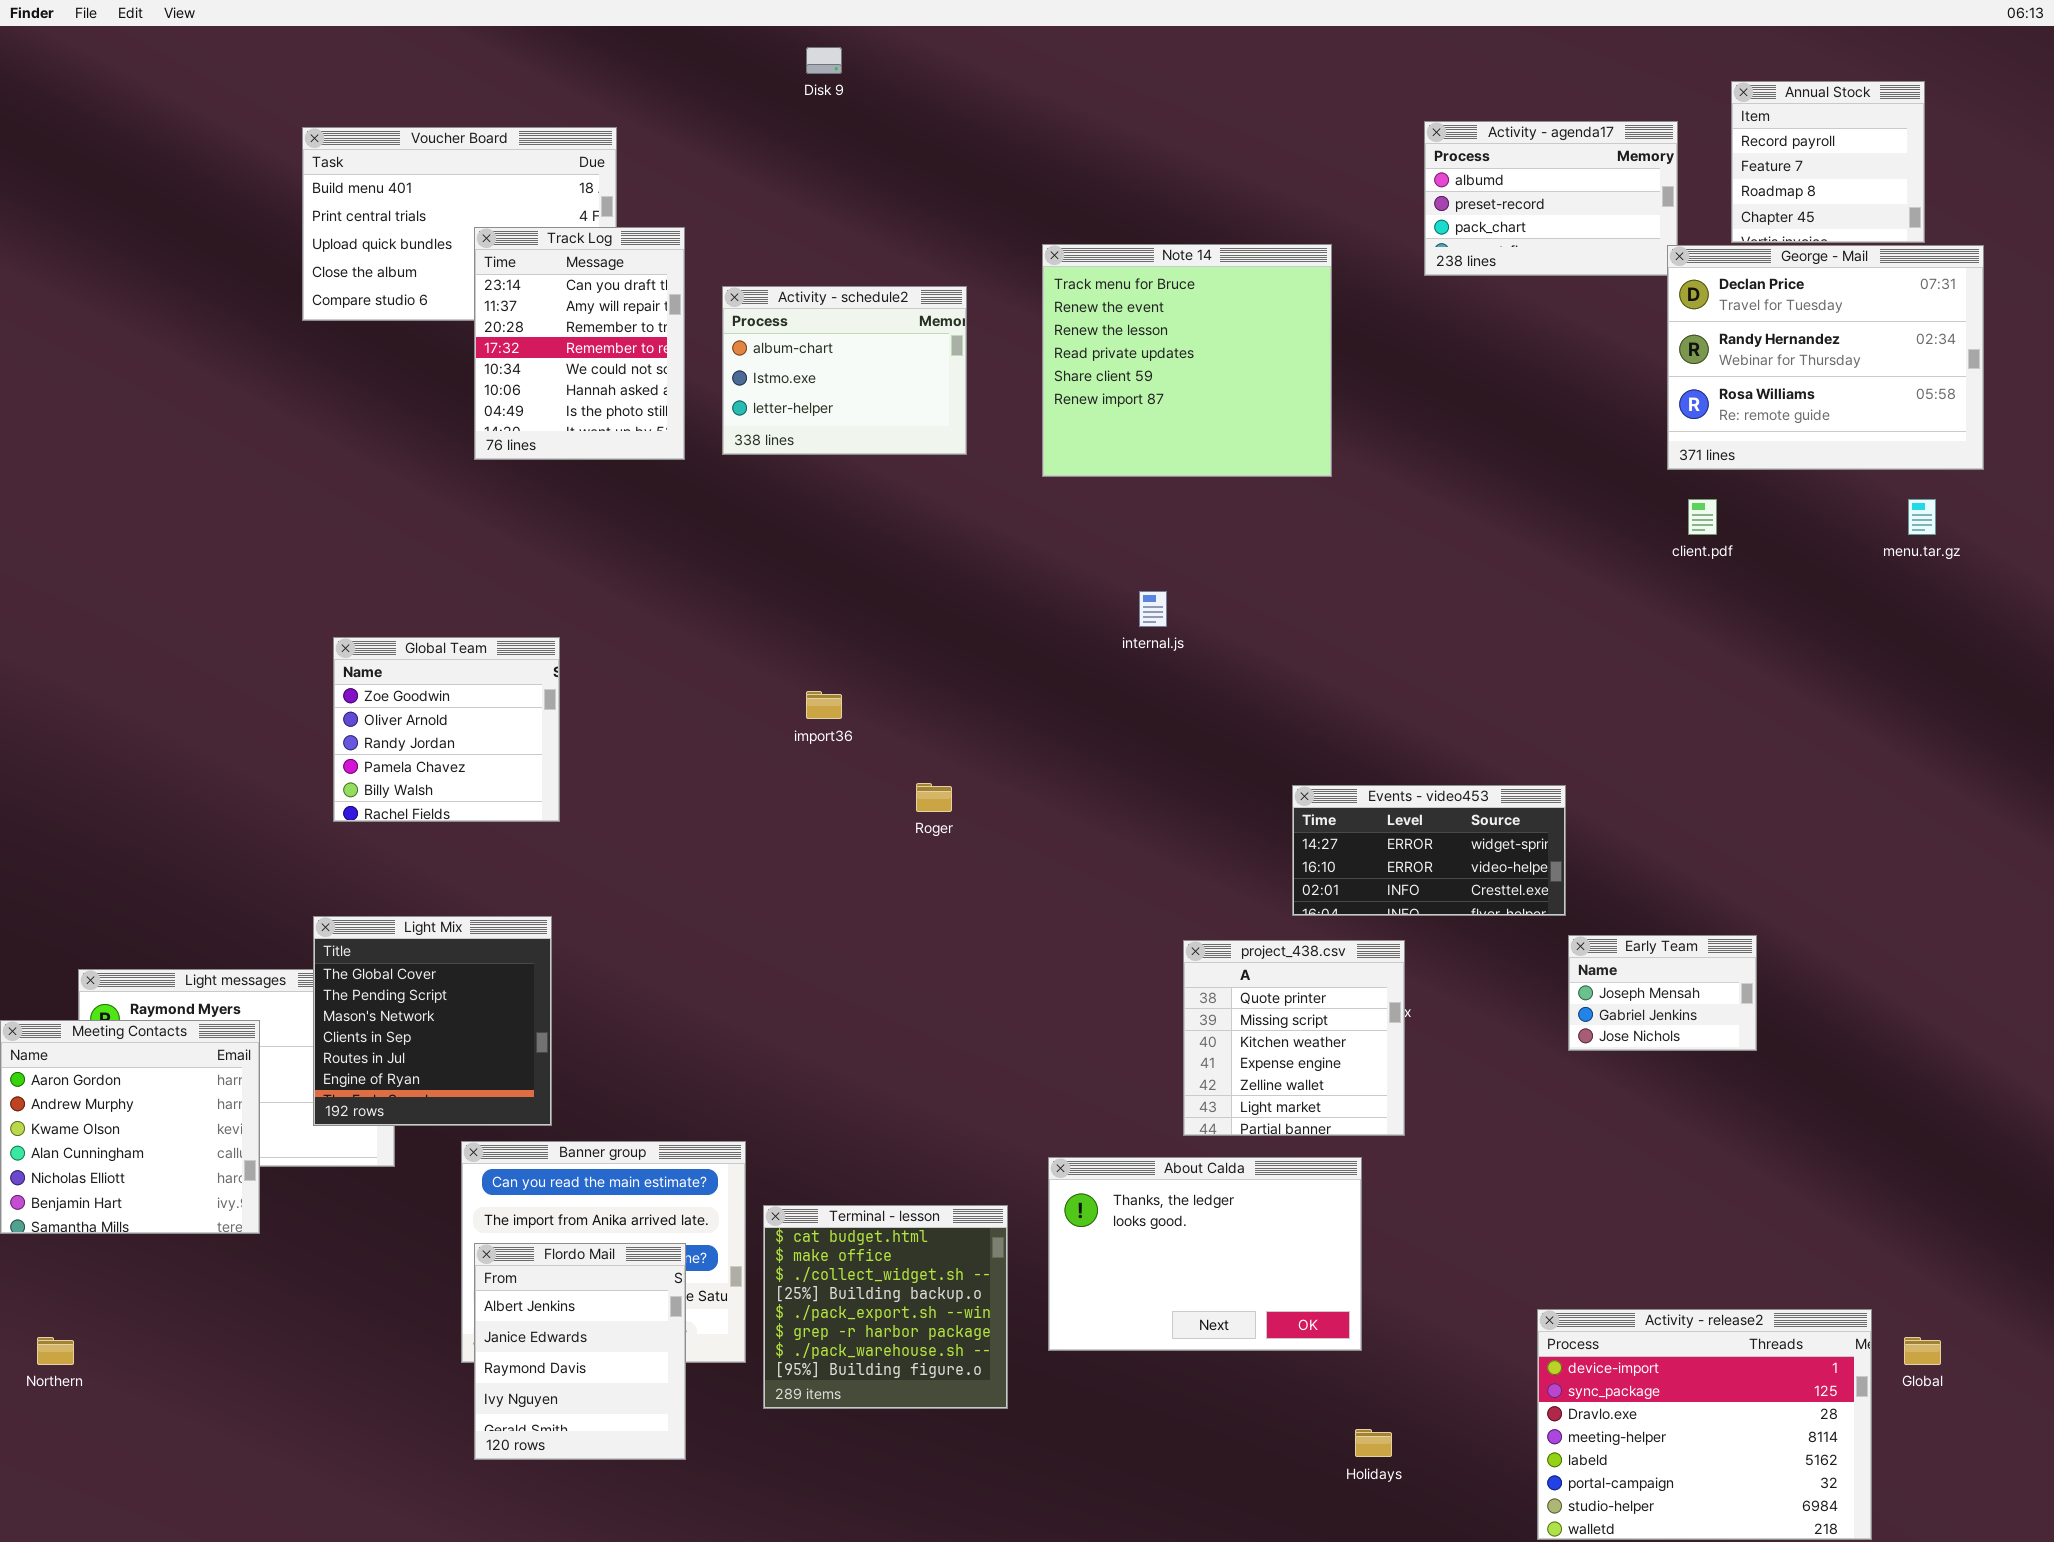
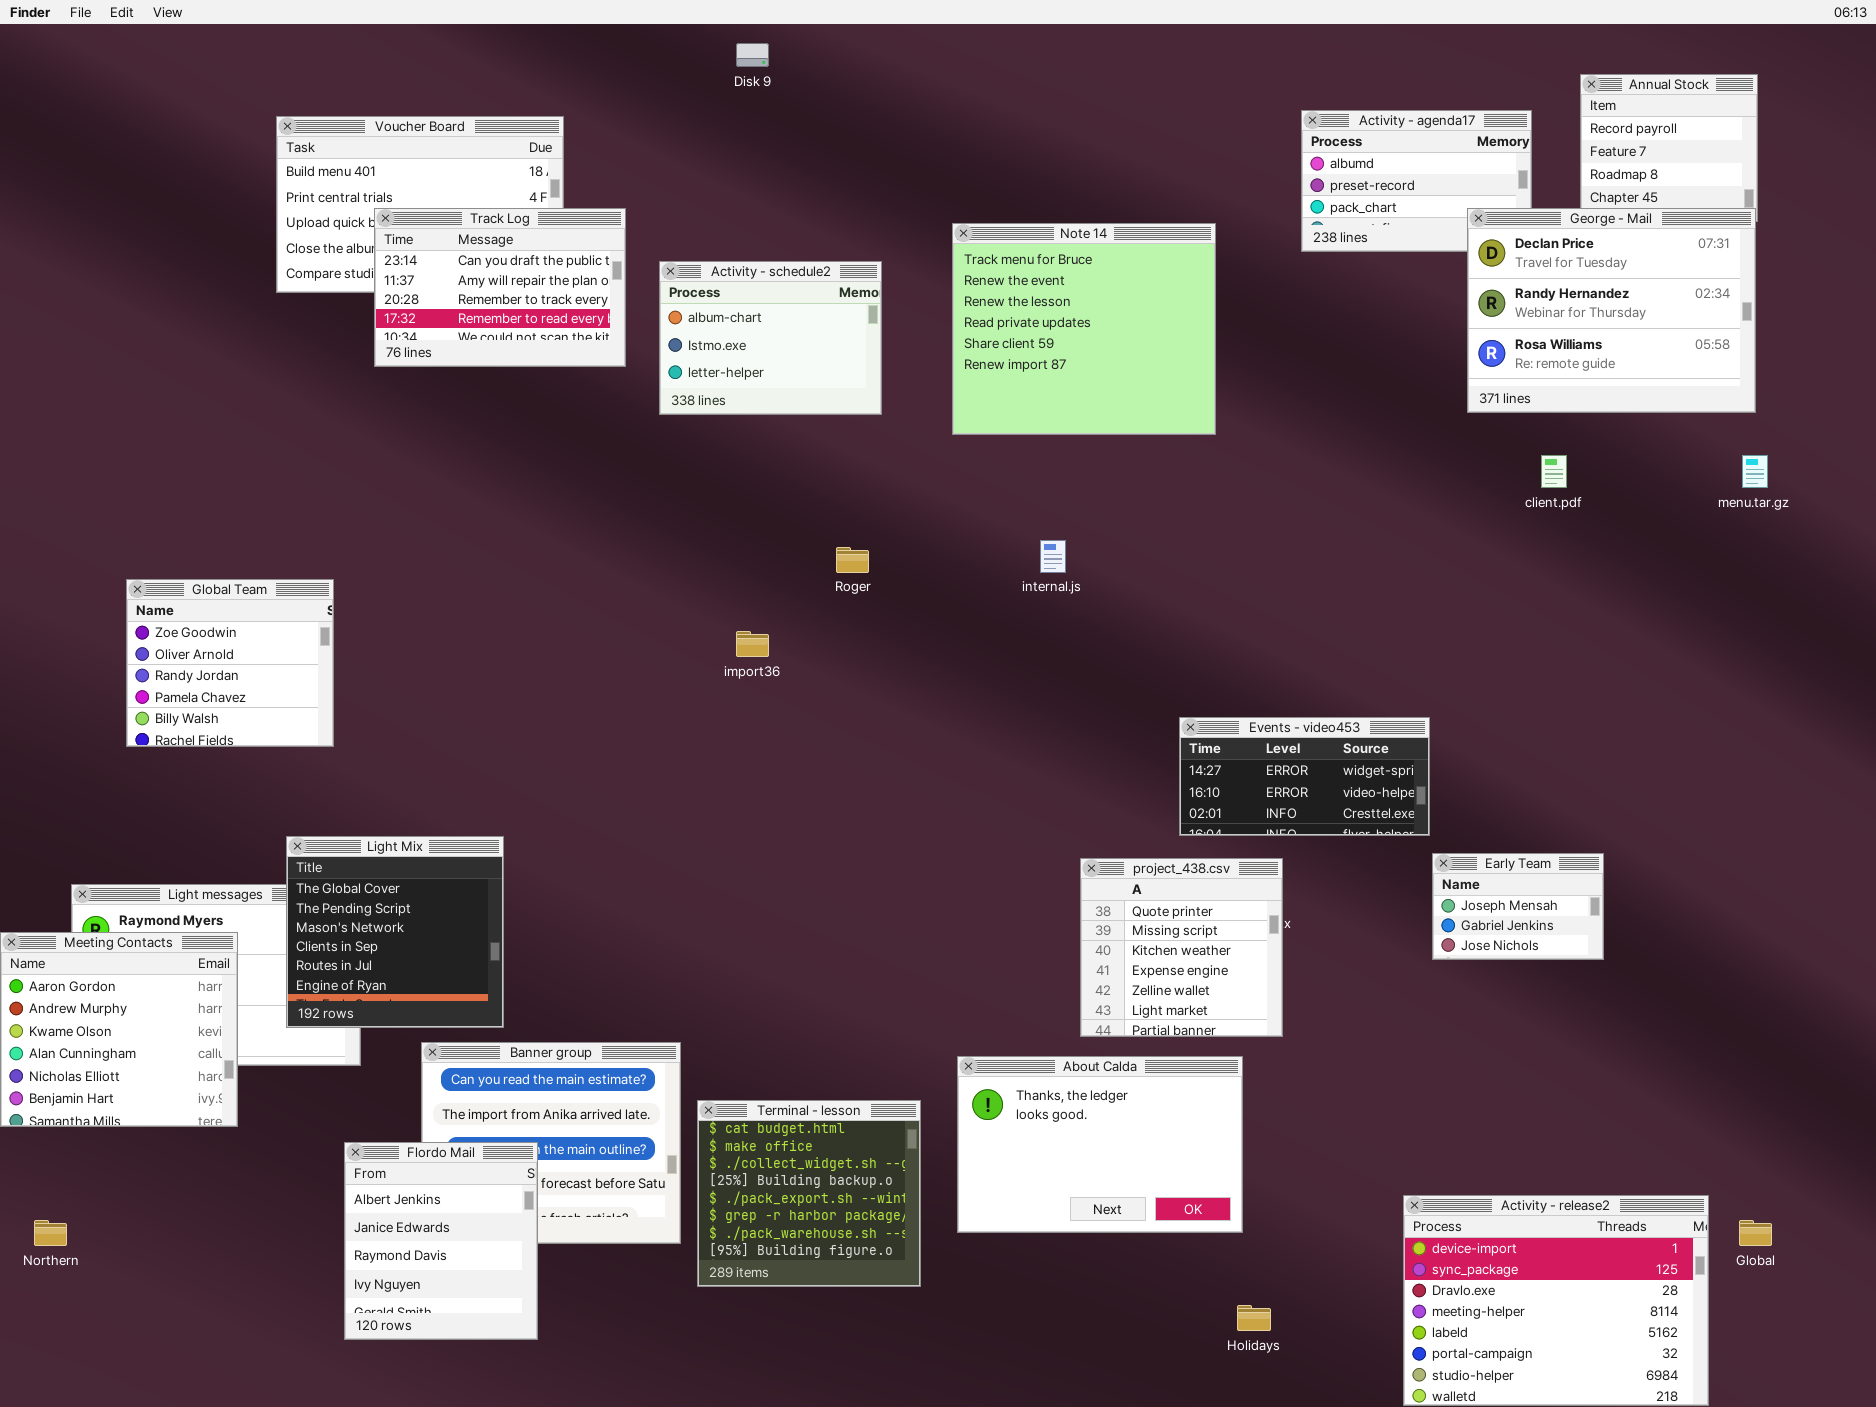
Track Log: [474,227,685,460] -> [374,208,626,367], resized
George - Mail: [1667,245,1984,470] -> [1467,208,1756,413], moved
Global Team: [333,637,560,822] -> [126,579,334,747], moved
Roger: [916,783,952,812] -> [836,547,869,573], moved
Flordo Mail: [474,1243,686,1460] -> [344,1142,538,1340], moved

